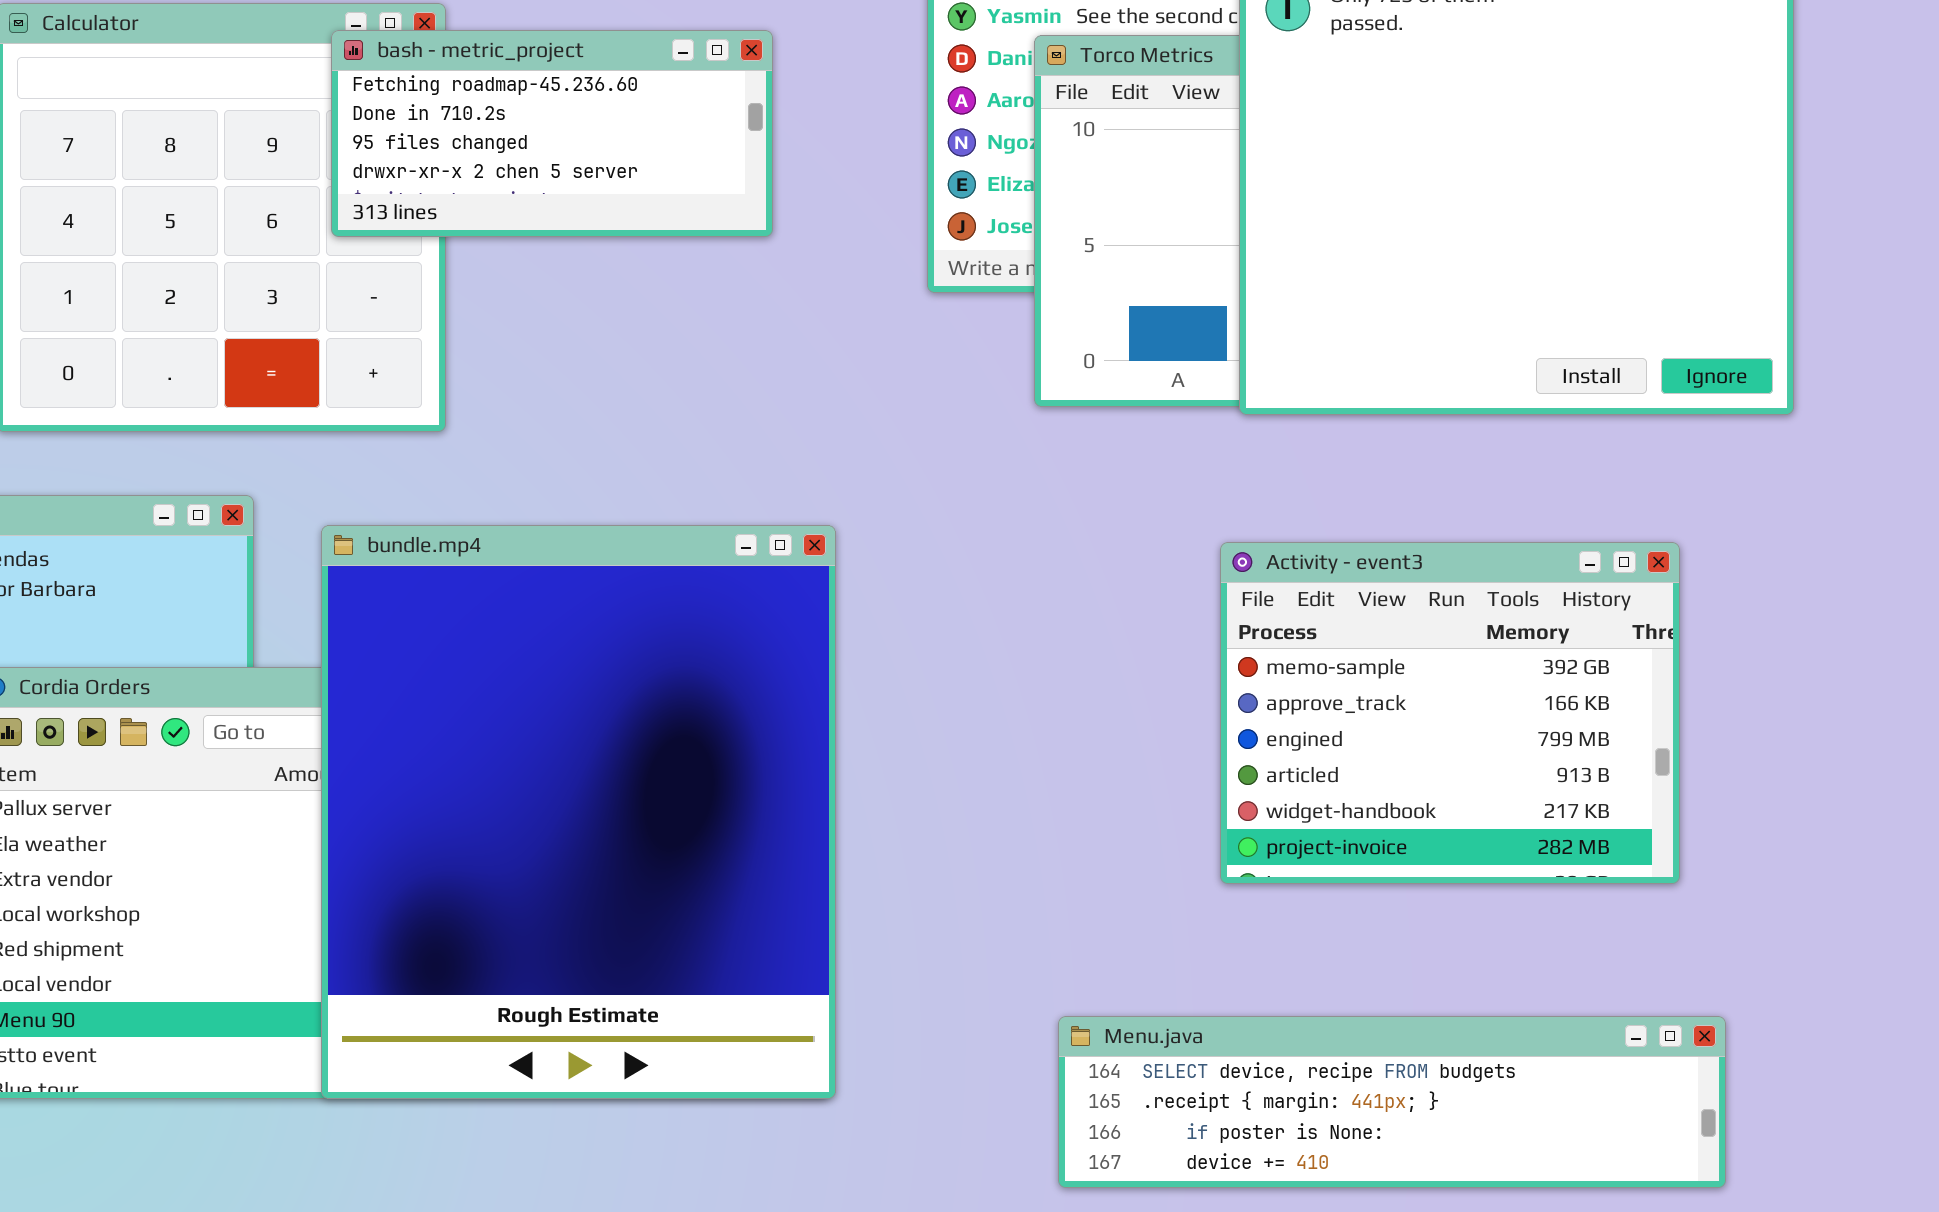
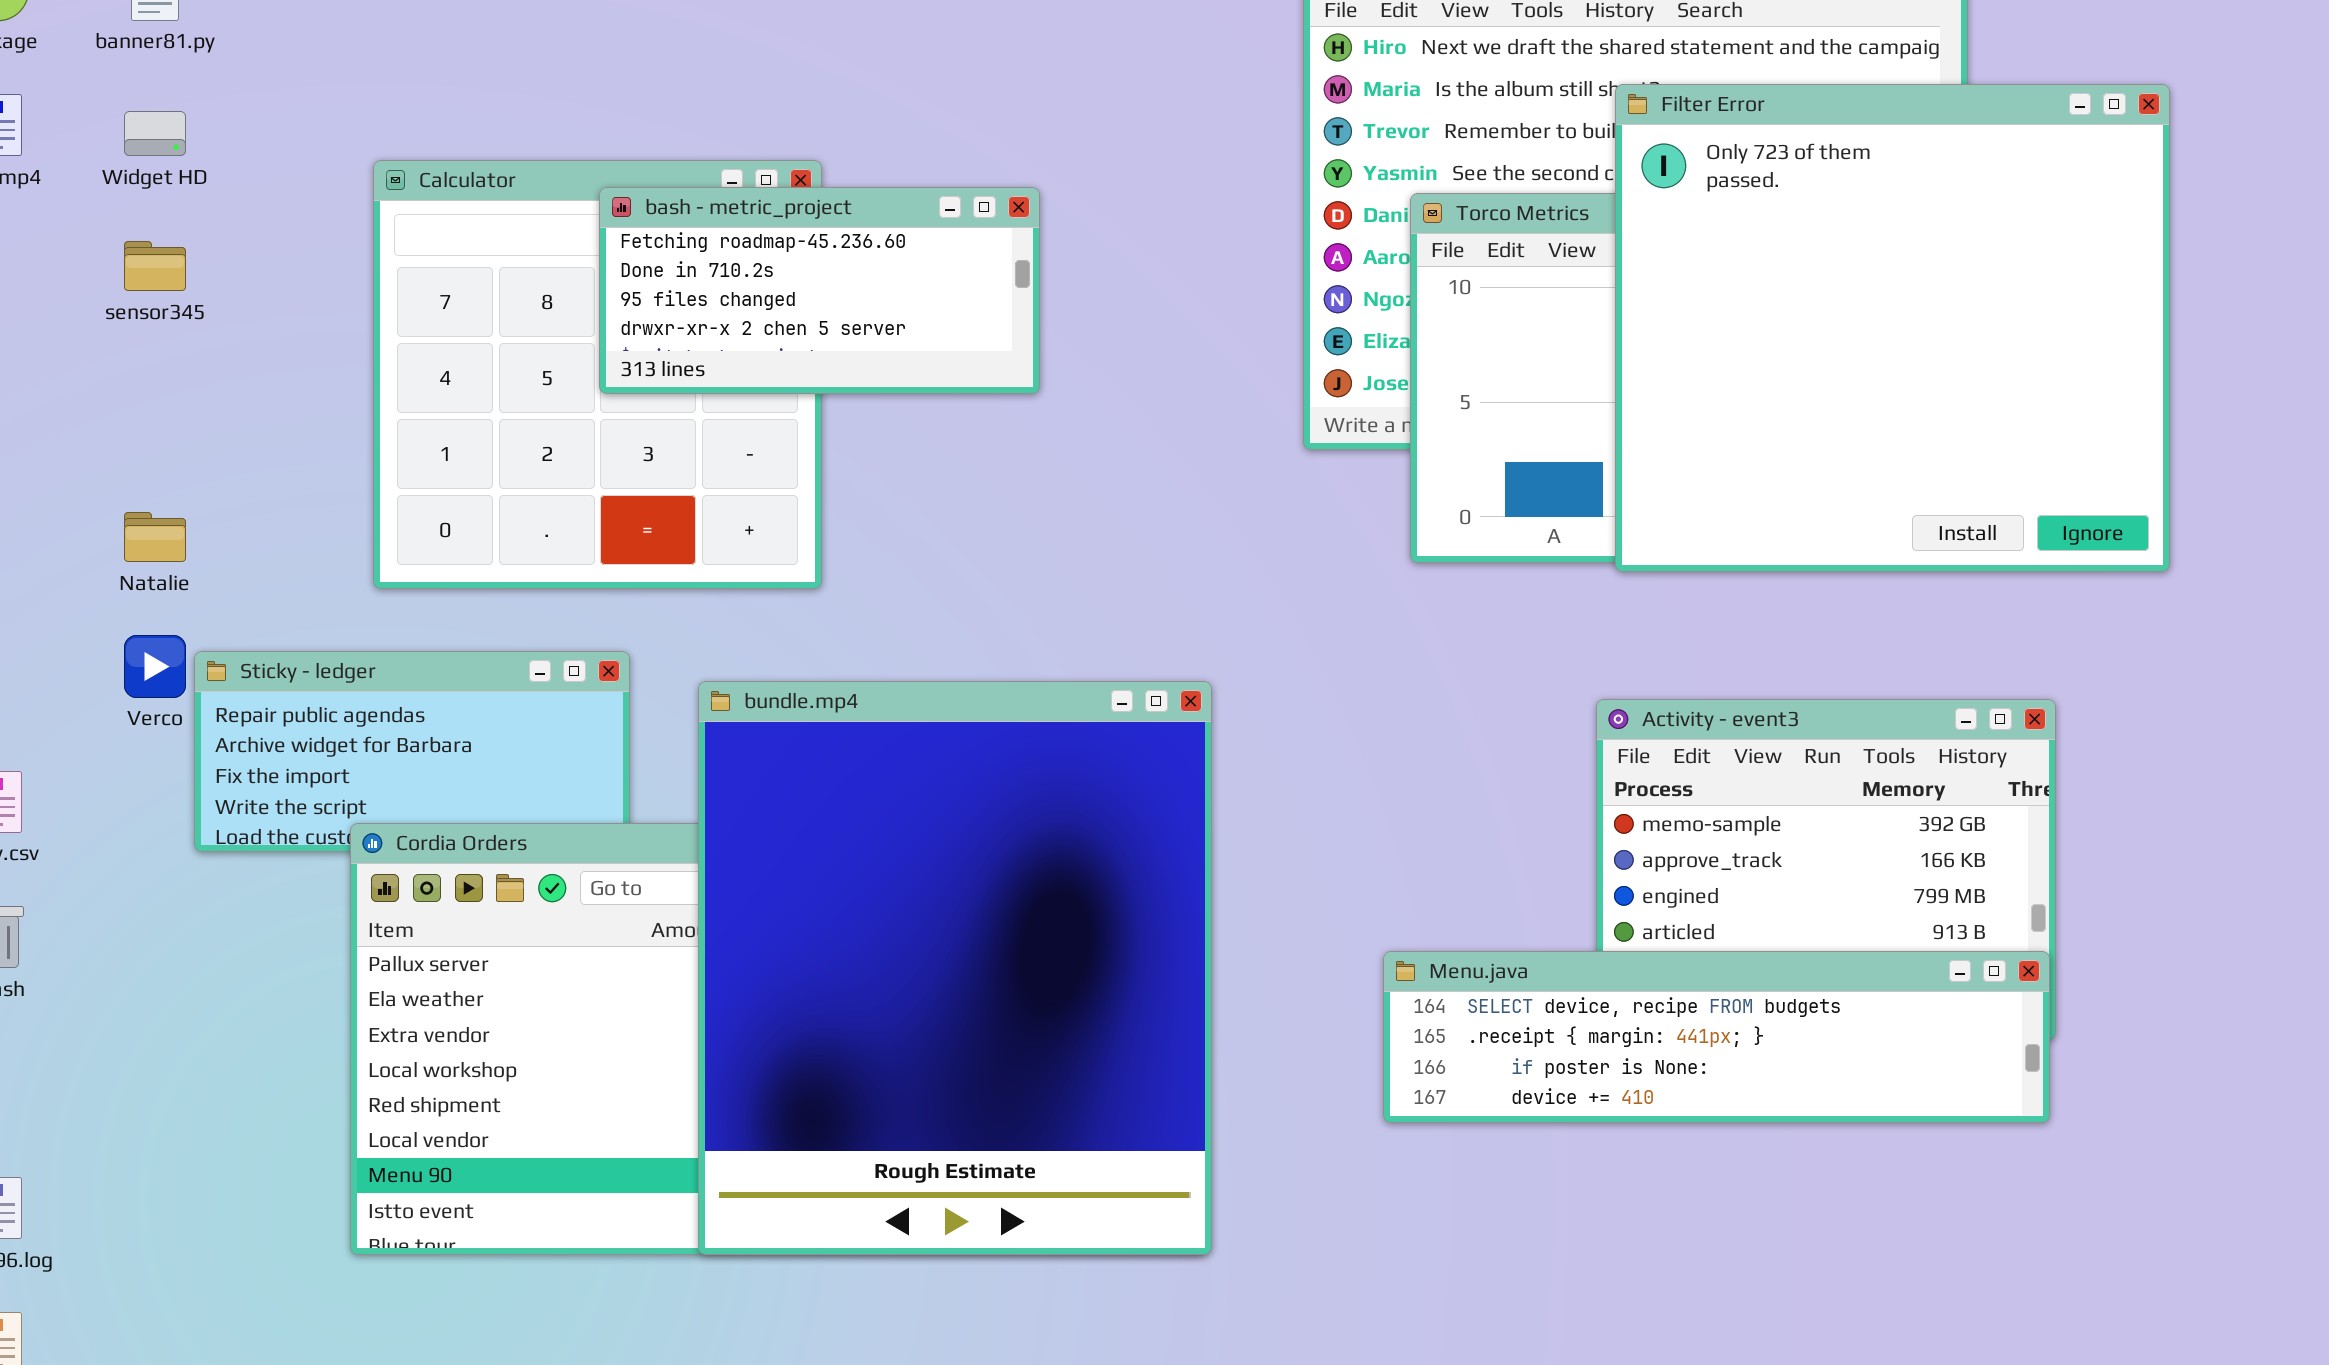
bash - metric_project: [331,30,773,237] -> [599,187,1040,394], moved
Menu.java: [1058,1016,1726,1188] -> [1383,951,2050,1123], moved

